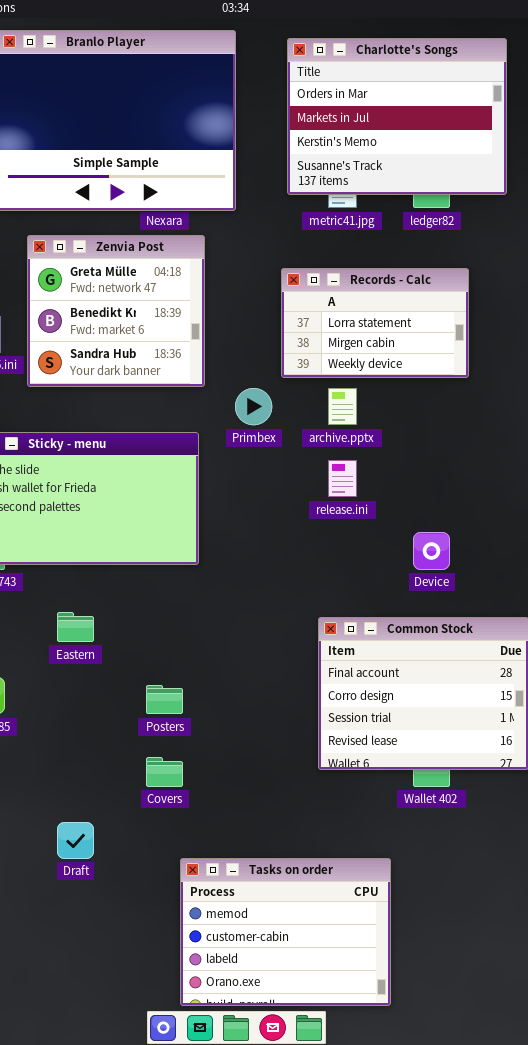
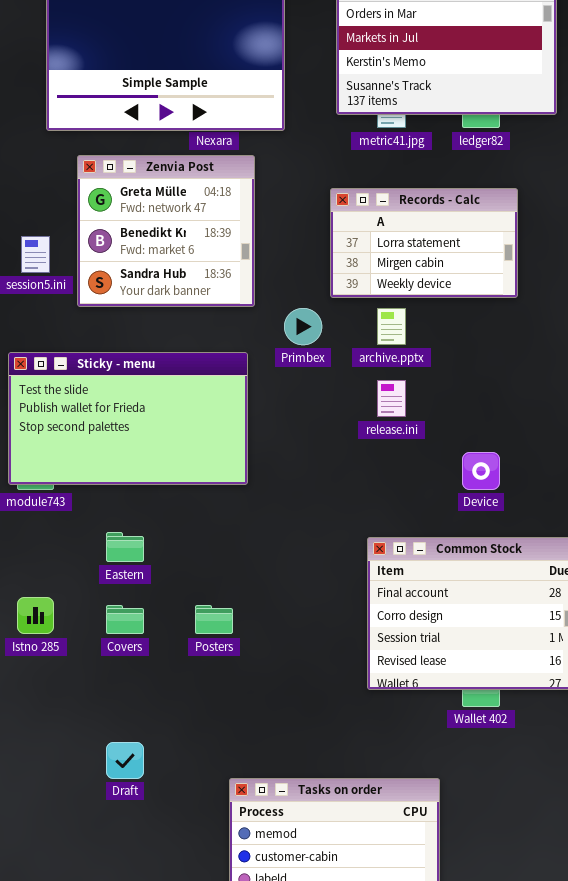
Covers: [146,757,183,787] -> [106,605,144,634], moved

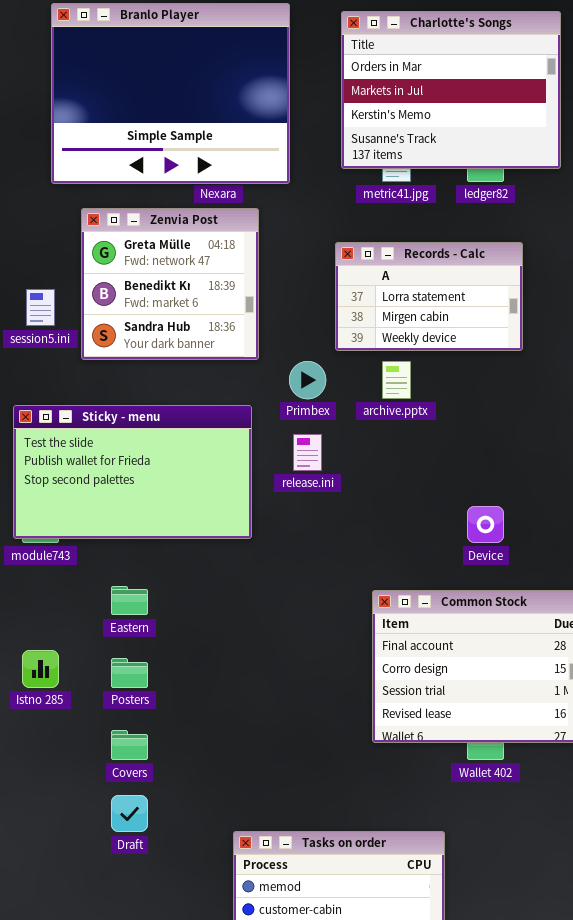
release.ini: [377,380,406,417] -> [293,434,322,471], moved
Covers: [106,605,144,634] -> [111,730,148,760], moved
Posters: [195,605,233,634] -> [111,658,148,688], moved

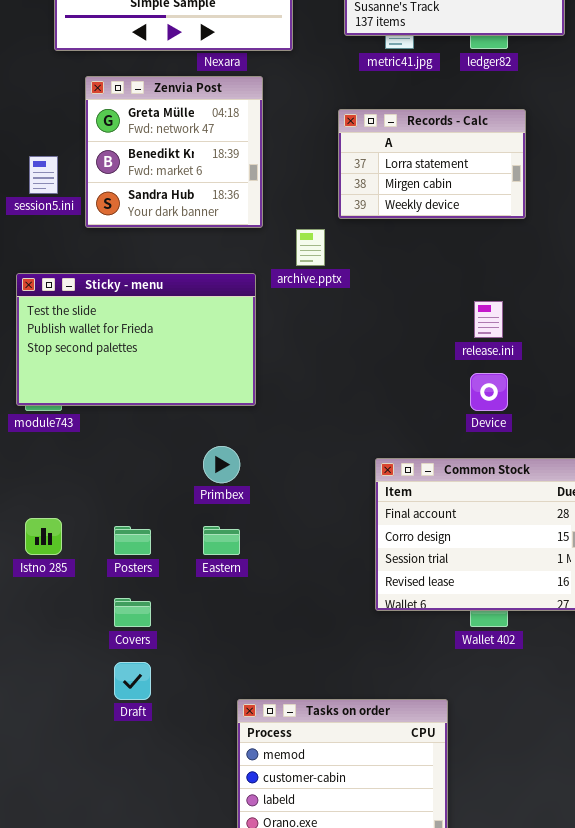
Primbex: [289,361,326,399] -> [203,446,240,483], moved
archive.pptx: [382,361,411,399] -> [296,229,325,266], moved
release.ini: [293,434,322,471] -> [474,301,503,338], moved
Eastern: [111,586,148,615] -> [203,526,240,555], moved

